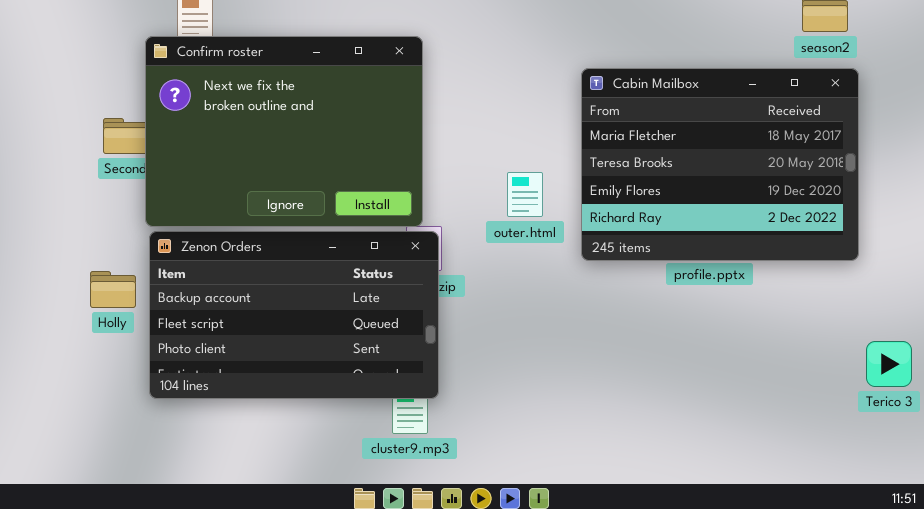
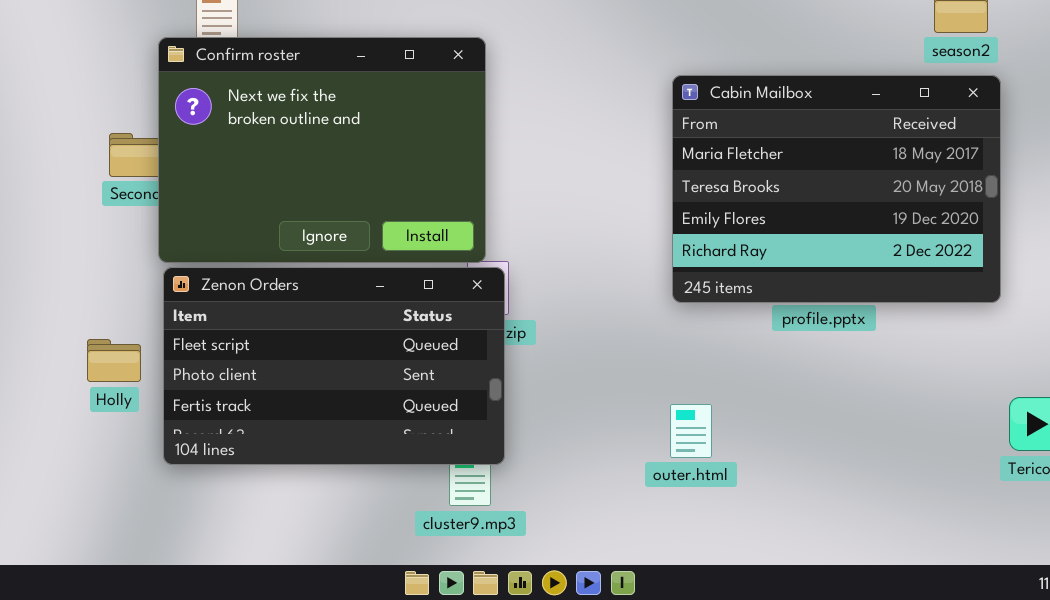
outer.html: [507,172,543,217] -> [670,404,712,458], moved
Zenon Orders: [149,231,439,399] -> [163,267,505,465], scrolled down 1 row
Holly: [90,271,136,308] -> [87,339,141,382], moved

